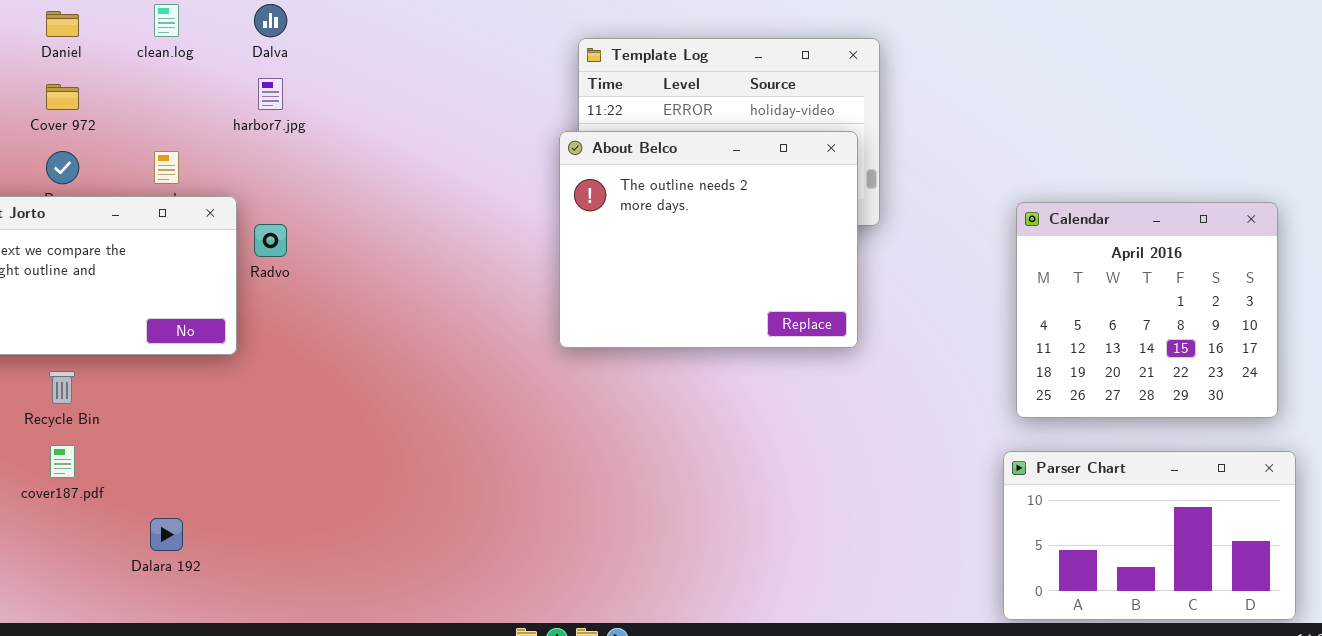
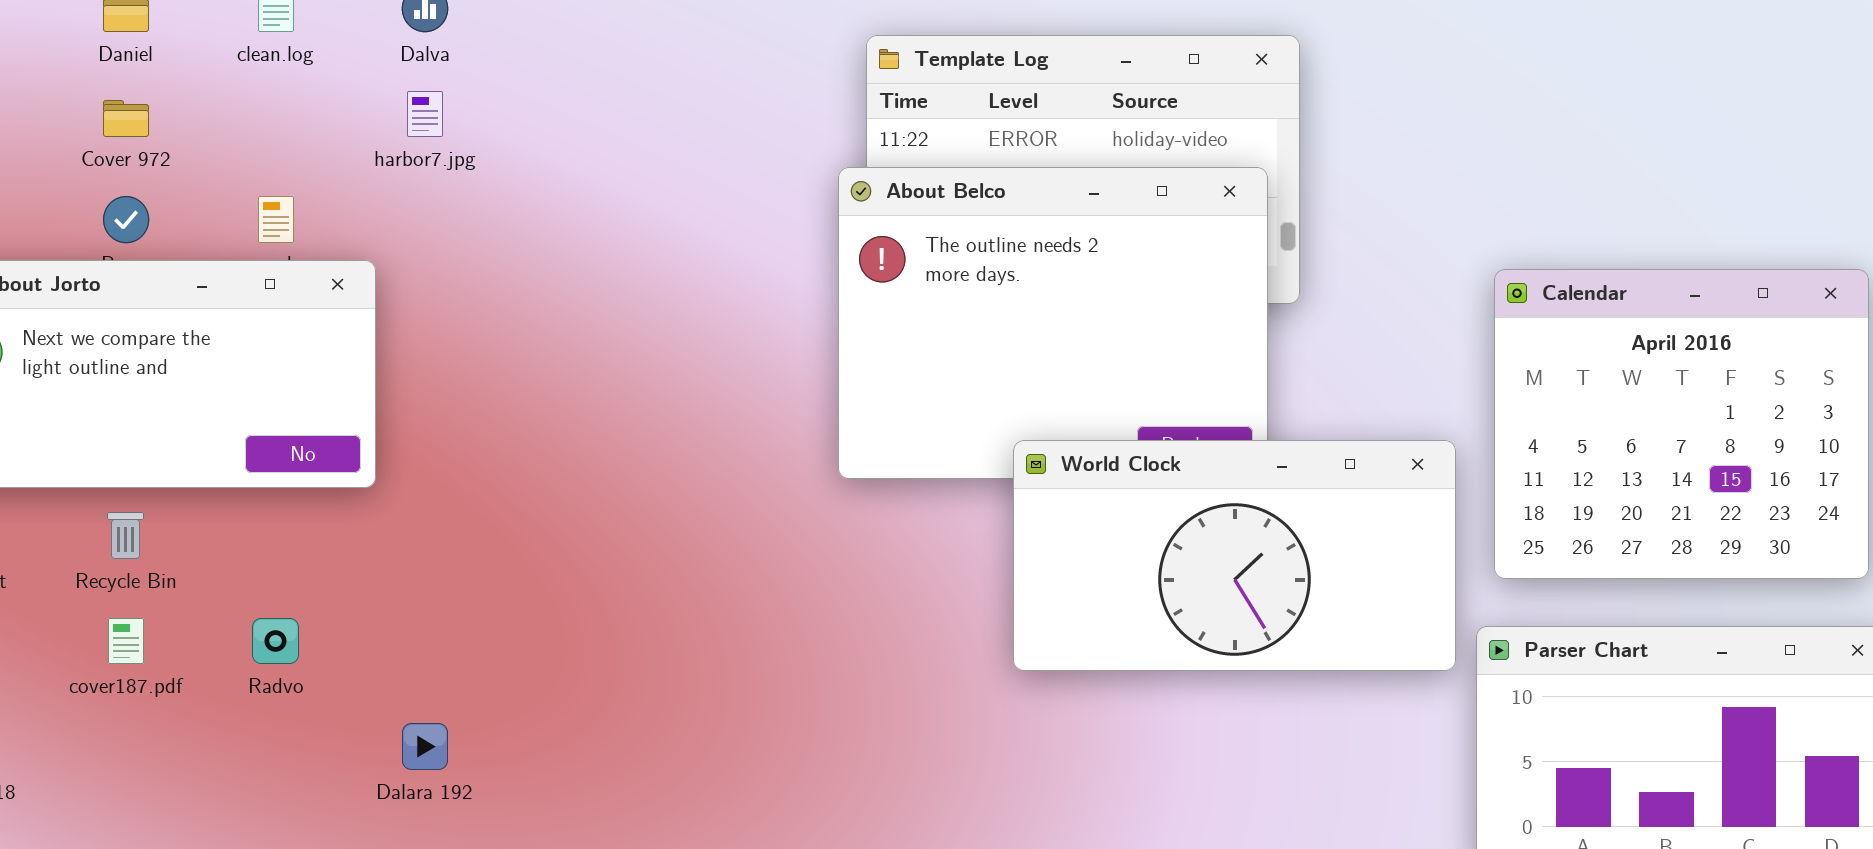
Radvo: [254,224,287,257] -> [252,618,299,664], moved
World Clock: none -> [1013,440,1456,671], opened
Dalara 192: [150,518,183,551] -> [402,723,448,770], moved

